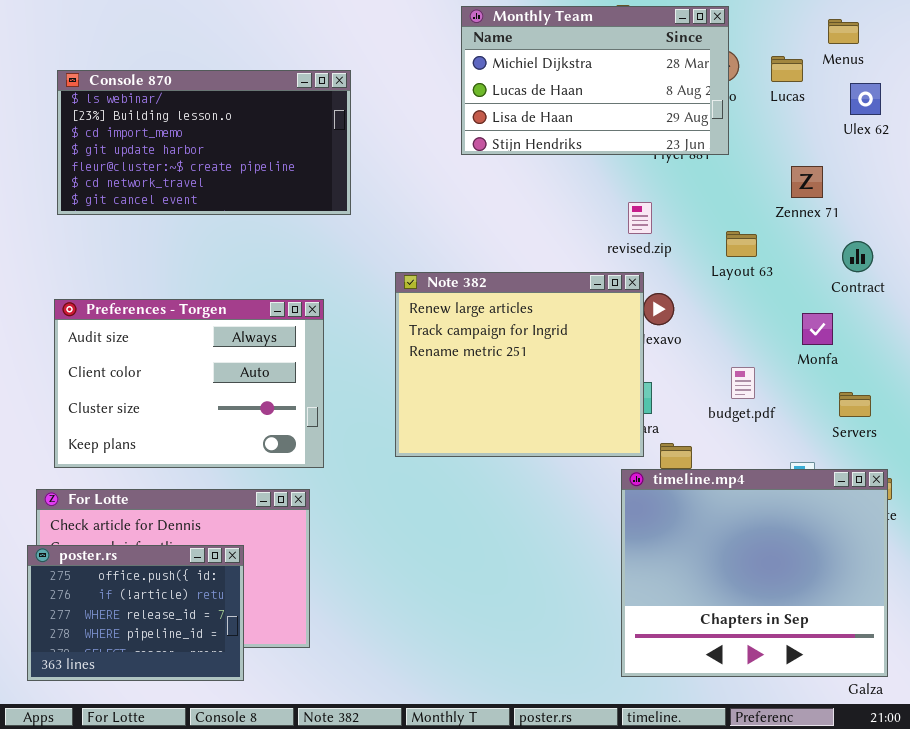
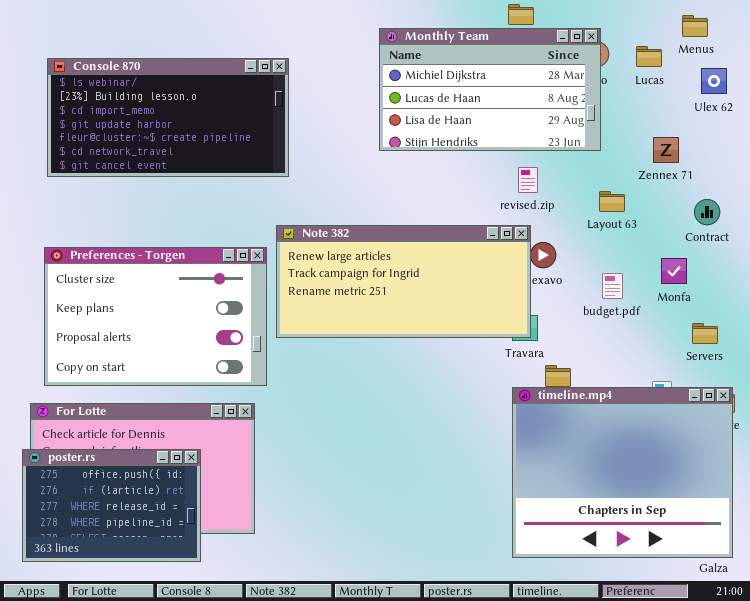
Monthly Team: [461,6,729,155] -> [379,28,601,151], moved
Note 382: [395,272,644,457] -> [276,225,531,338], resized
Preferences - Torgen: [54,299,324,468] -> [44,247,267,386], scrolled down 2 rows
budget.pdf: [731,367,755,399] -> [602,273,623,299], moved

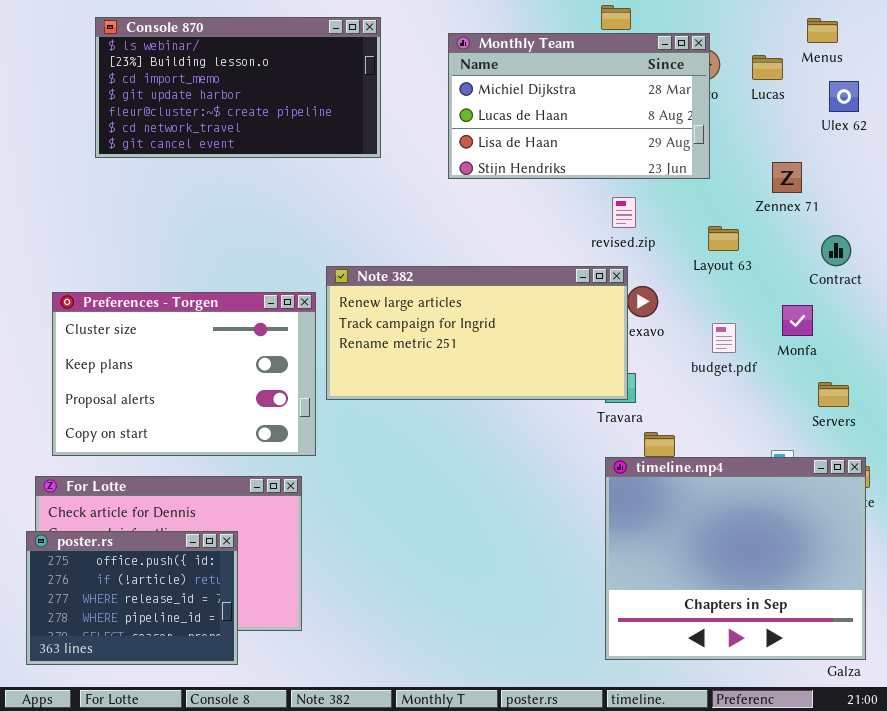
Console 870: [47,58,289,177] -> [95,17,381,158], moved

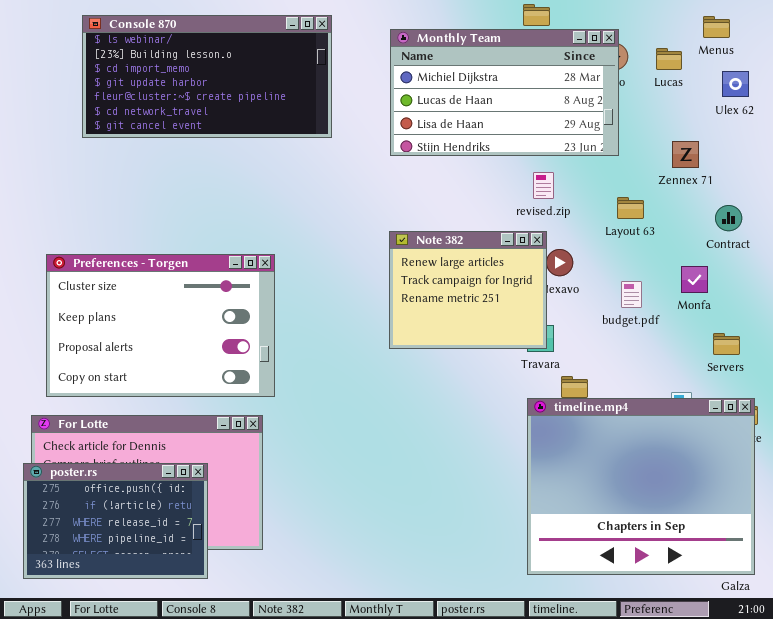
Note 382: [326,266,628,400] -> [389,231,547,349], resized

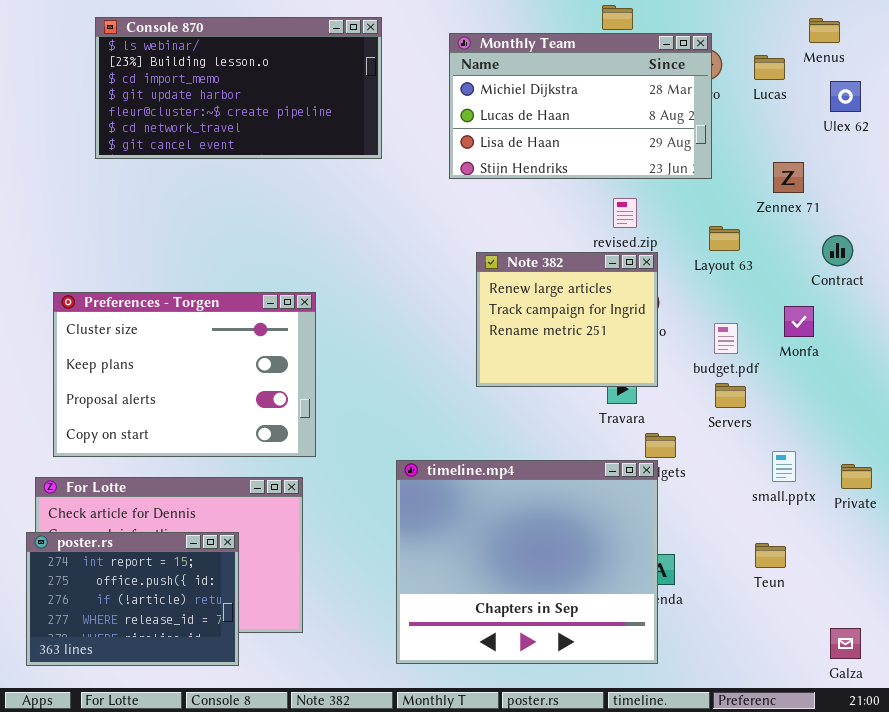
Note 382: [389,231,547,349] -> [476,252,658,387], moved
Servers: [713,333,740,355] -> [715,383,746,408], moved
timeline.mp4: [527,398,755,575] -> [396,460,658,664], moved
poster.rs: [23,463,208,579] -> [26,532,239,666], scrolled up 1 row

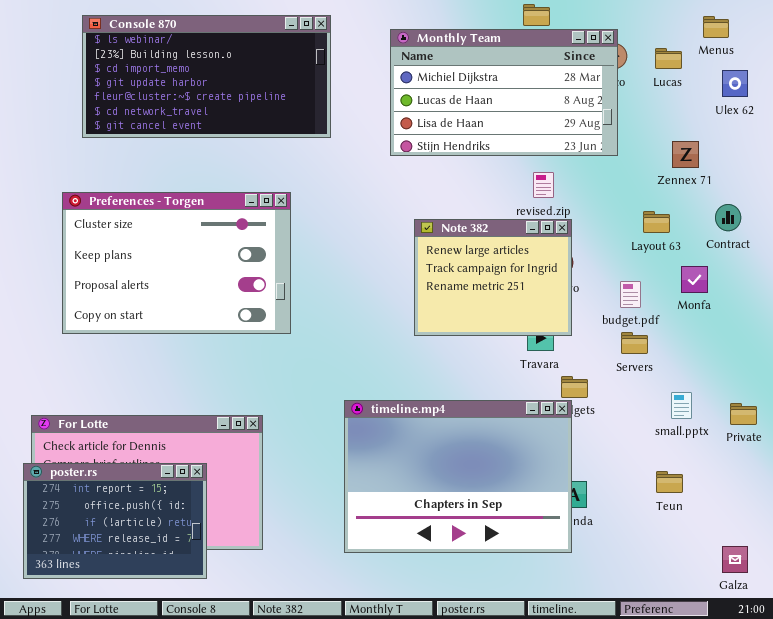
Layout 63: [709,226,740,251] -> [643,211,670,233], moved
Preferences - Torgen: [53,292,316,457] -> [62,192,291,334], moved
timeline.mp4: [396,460,658,664] -> [344,400,572,553], resized

